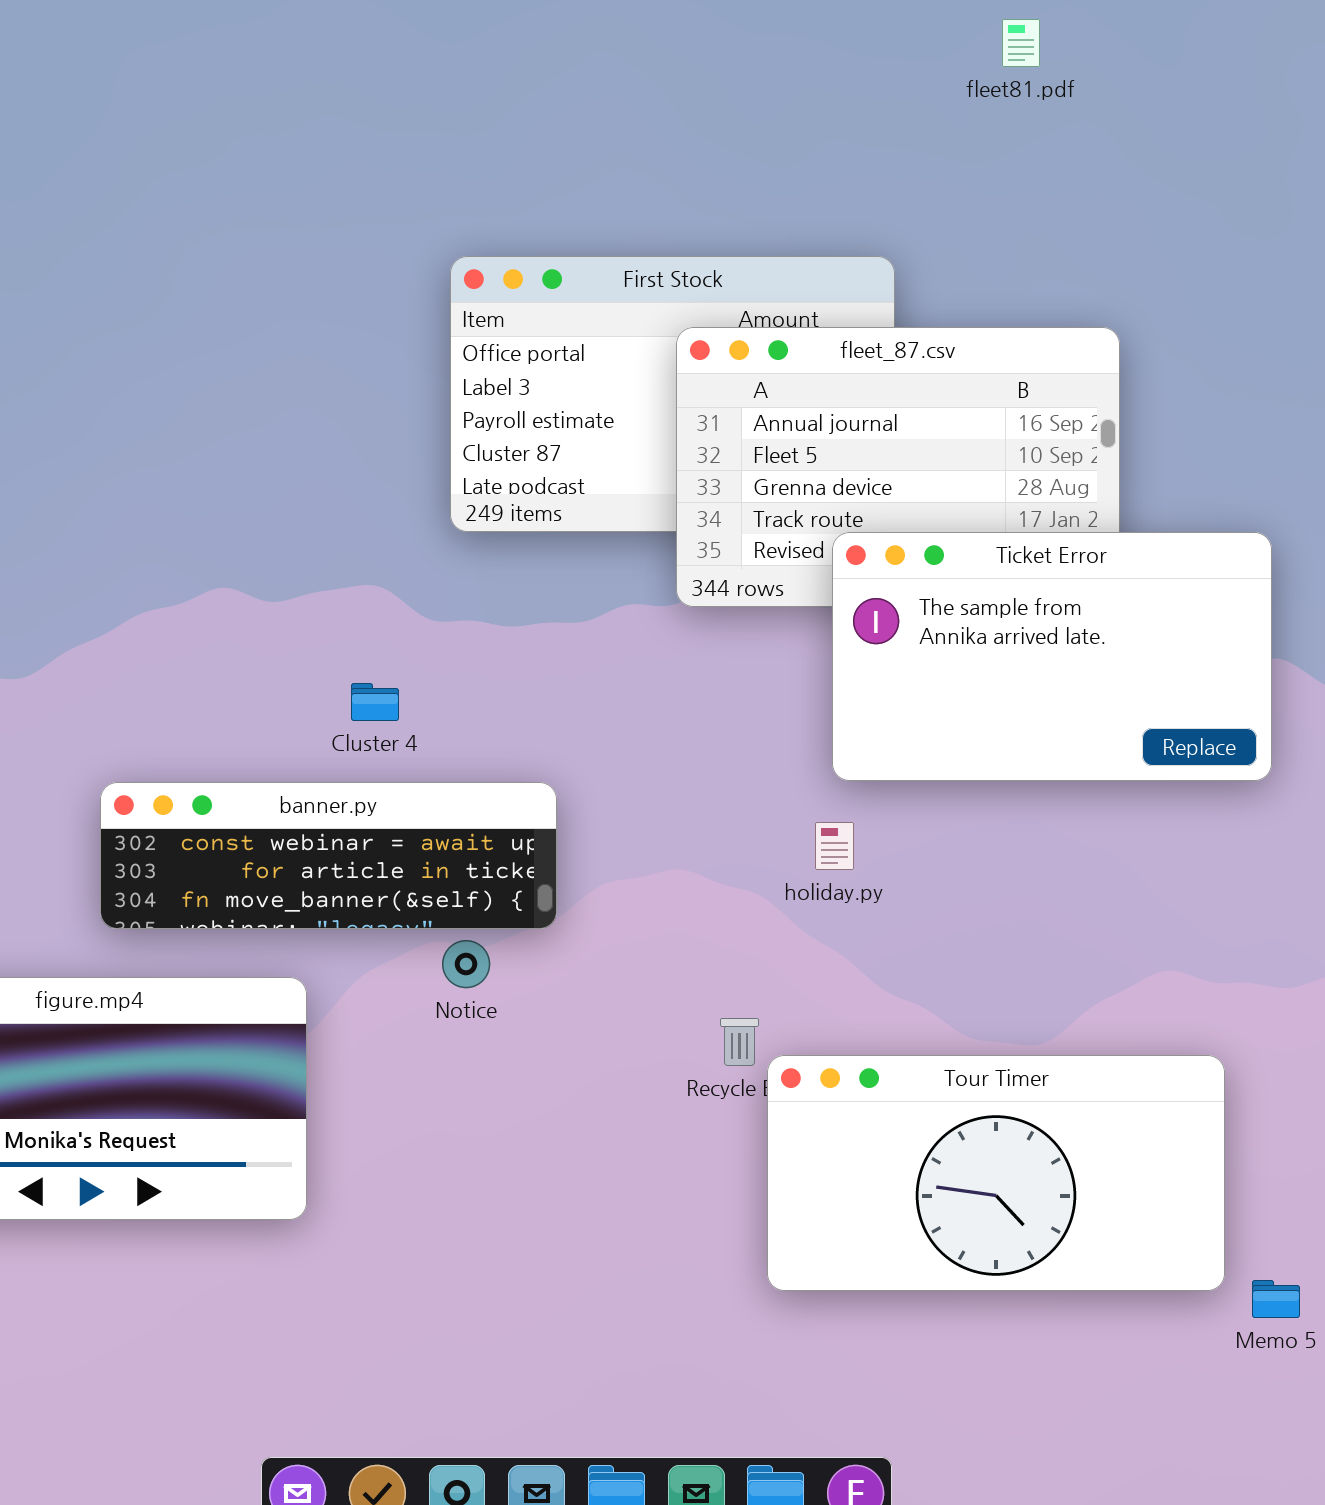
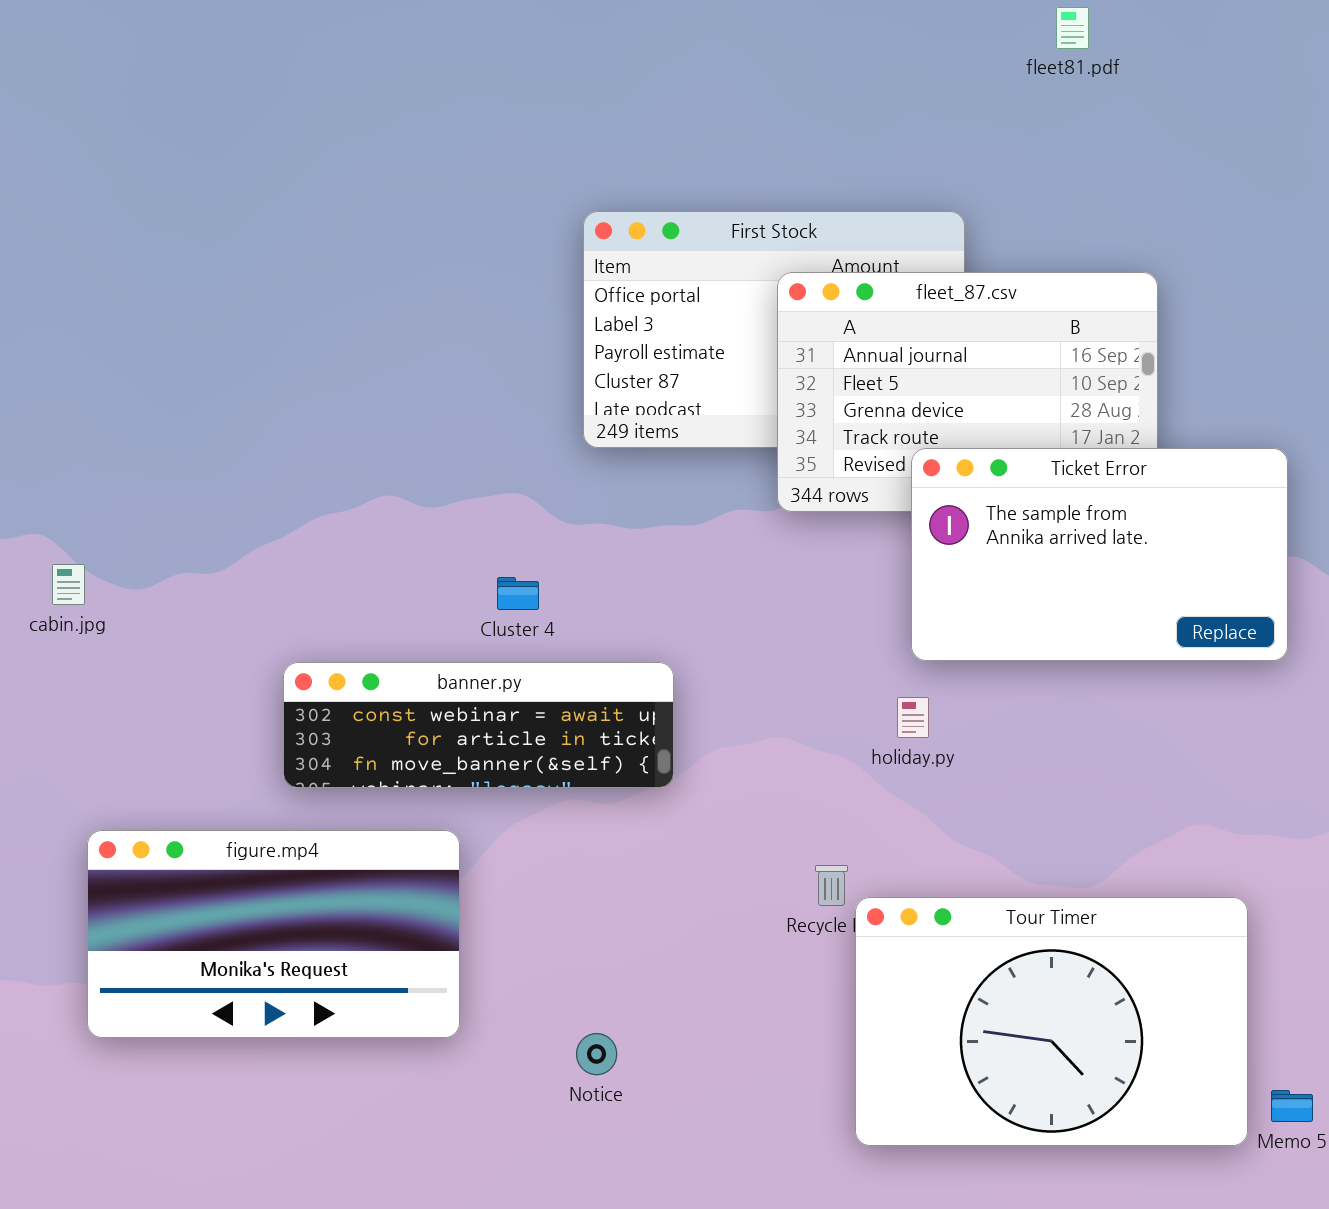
Notice: [442,940,490,988] -> [576,1033,617,1075], moved
Tour Timer: [767,1055,1225,1291] -> [855,897,1248,1146], resized

